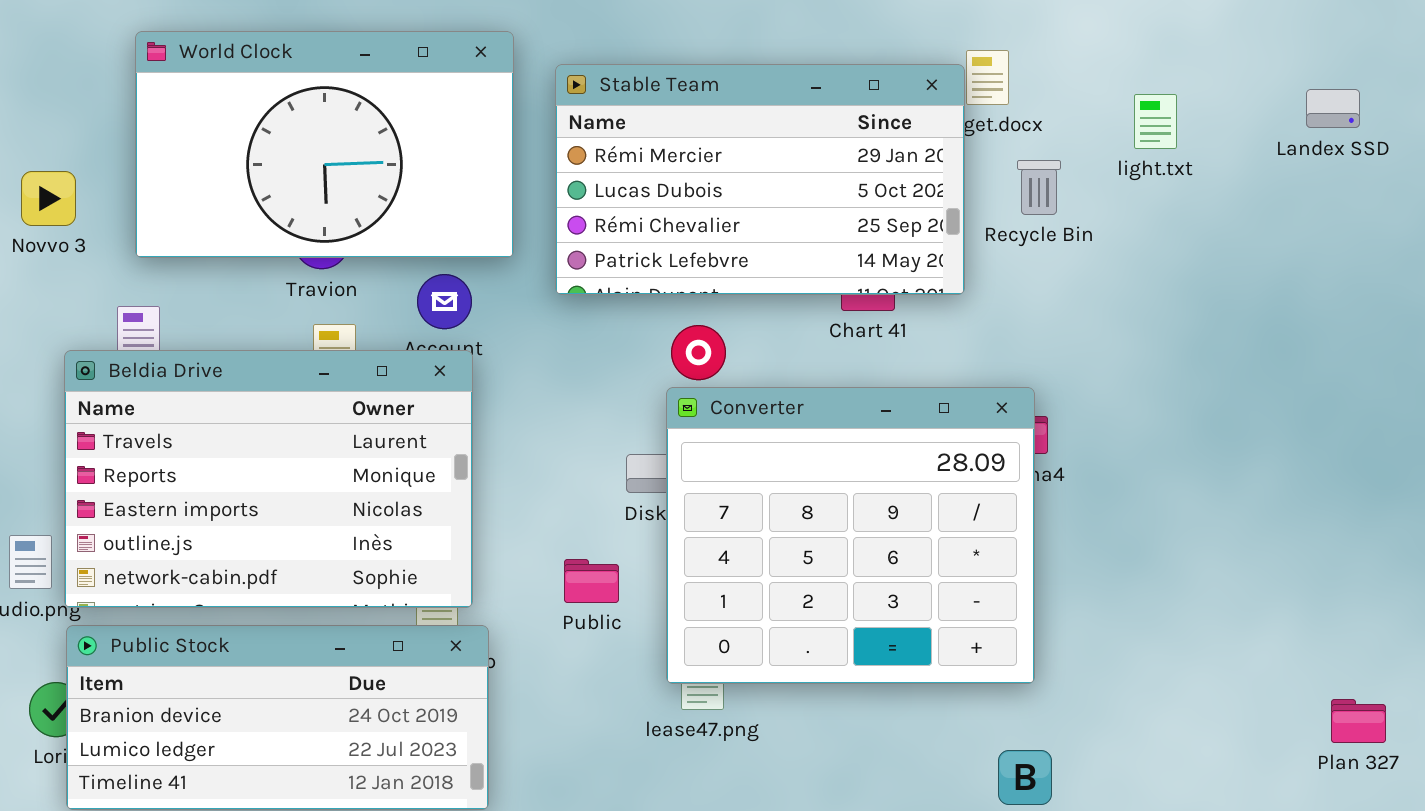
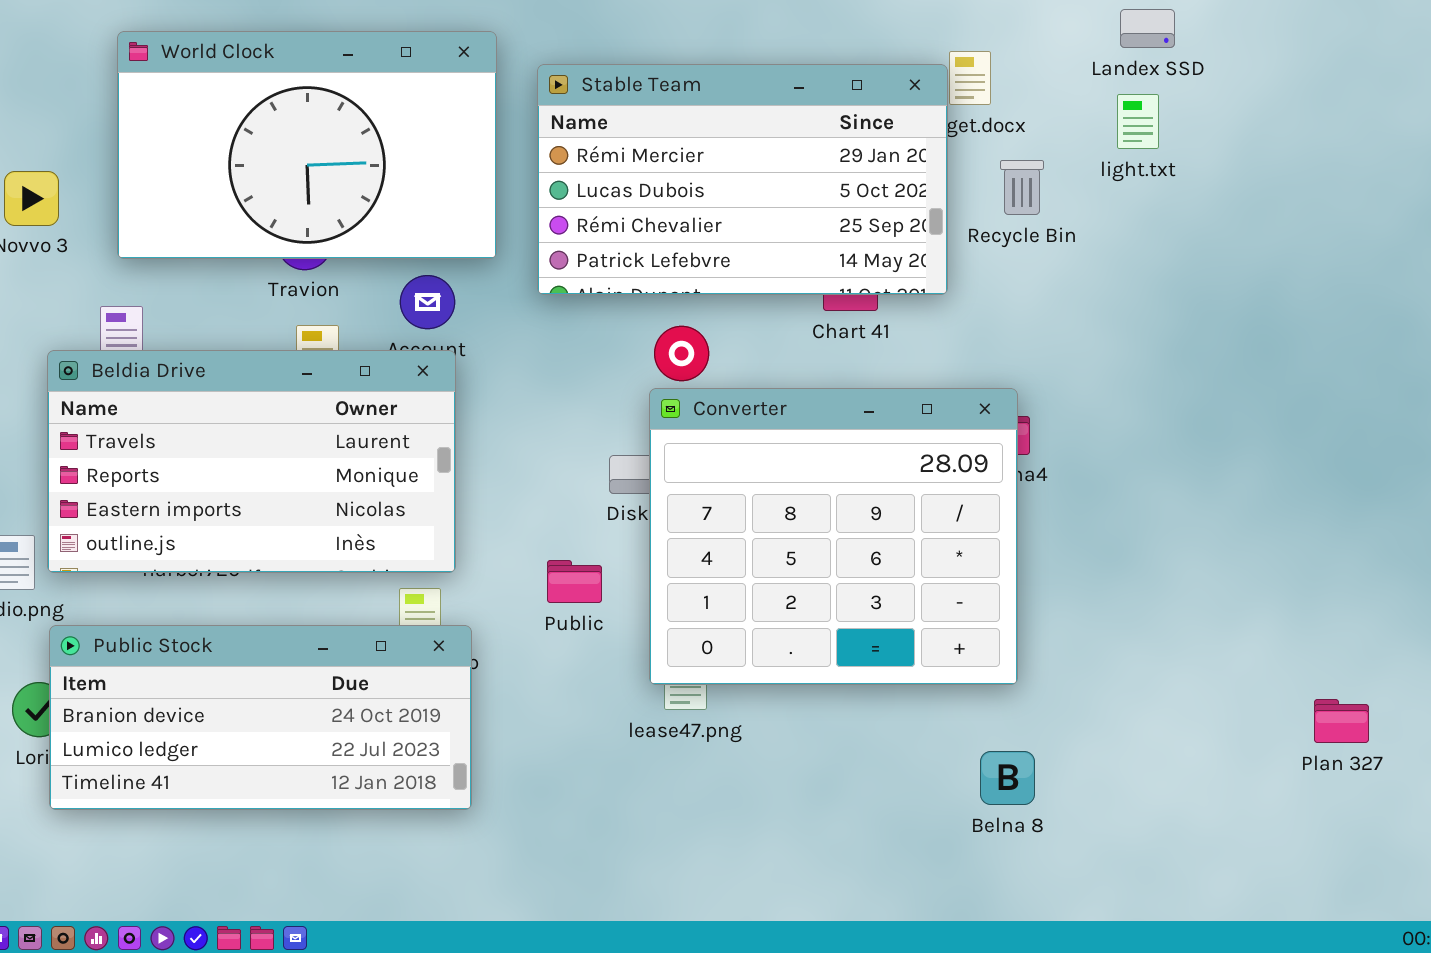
Landex SSD: [1306,89,1360,128] -> [1120,9,1175,48], moved
Beldia Drive: [64,350,473,608] -> [47,350,456,573], resized

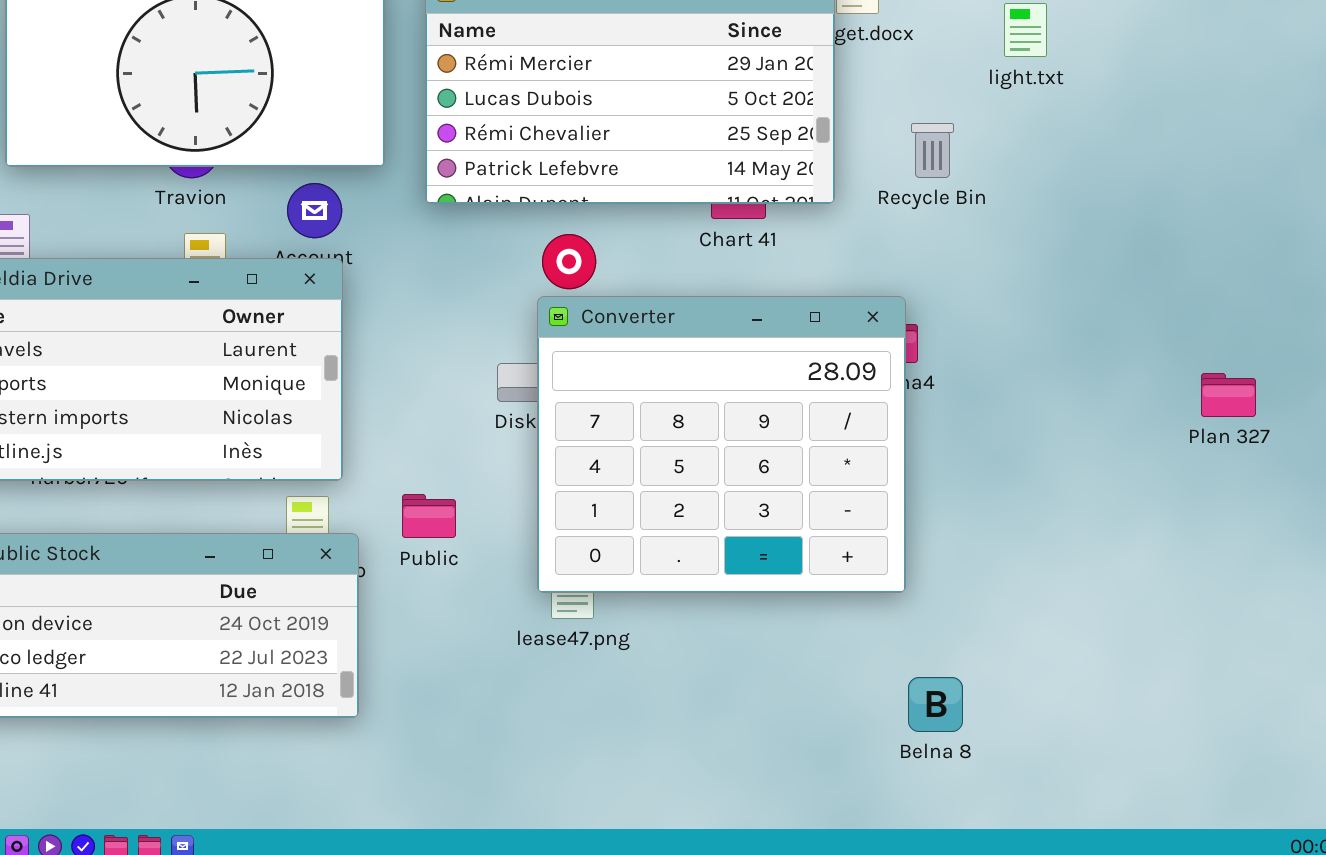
Recycle Bin: [1000,160,1044,215] -> [911,123,954,178], moved
Public: [547,560,602,603] -> [402,494,456,538], moved
Plan 327: [1314,699,1369,743] -> [1201,373,1256,417], moved
Belna 8: [980,751,1035,805] -> [908,677,963,732], moved

